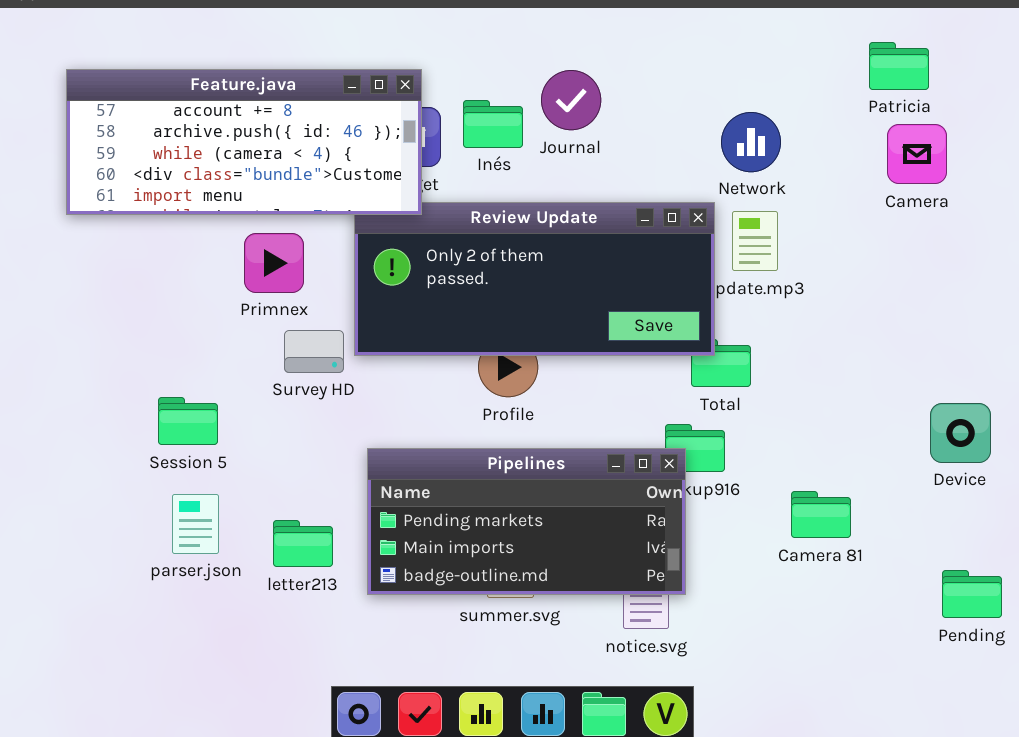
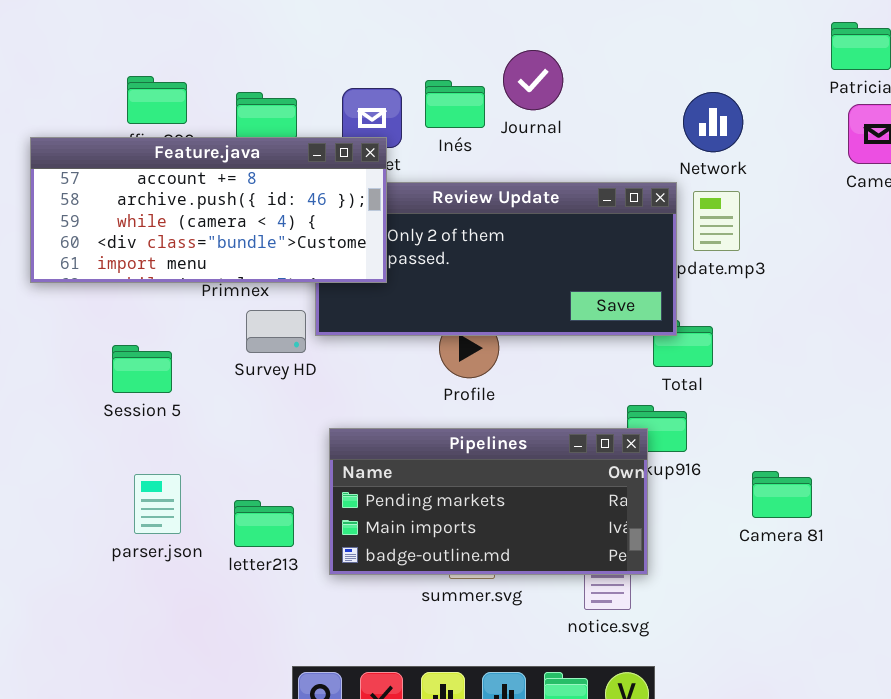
Feature.java: [66,69,422,215] -> [30,137,387,283], moved
Session 5: [158,397,218,445] -> [112,345,172,393], moved

